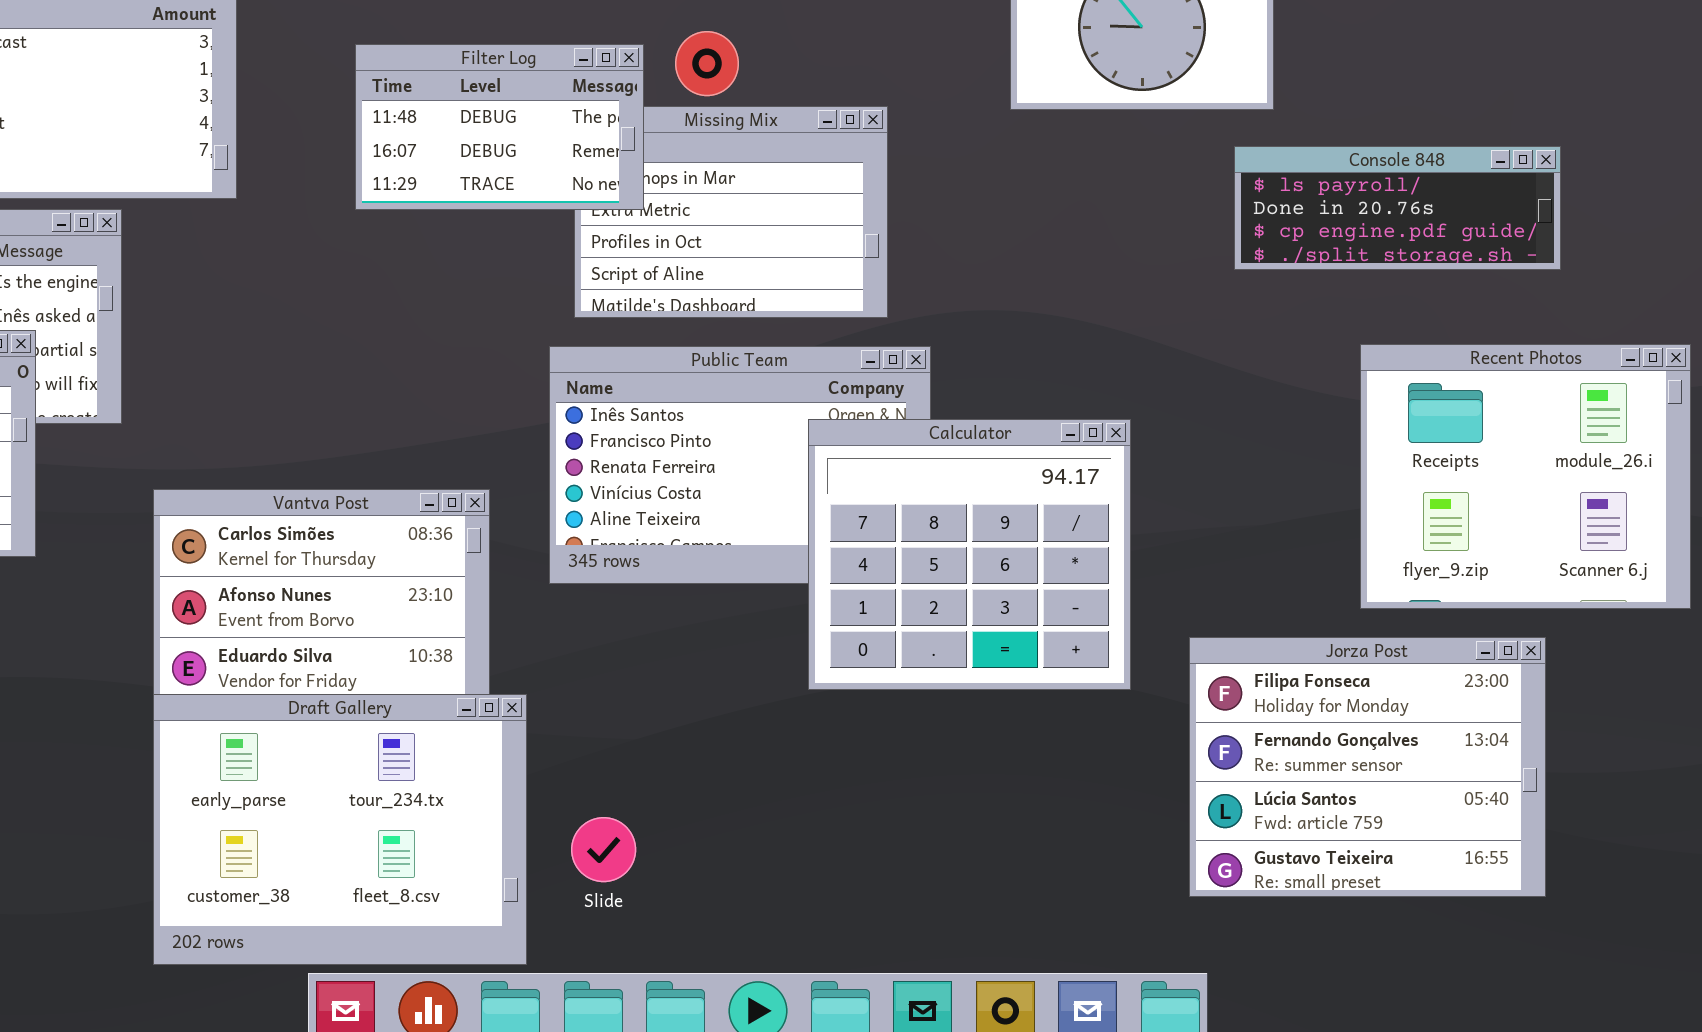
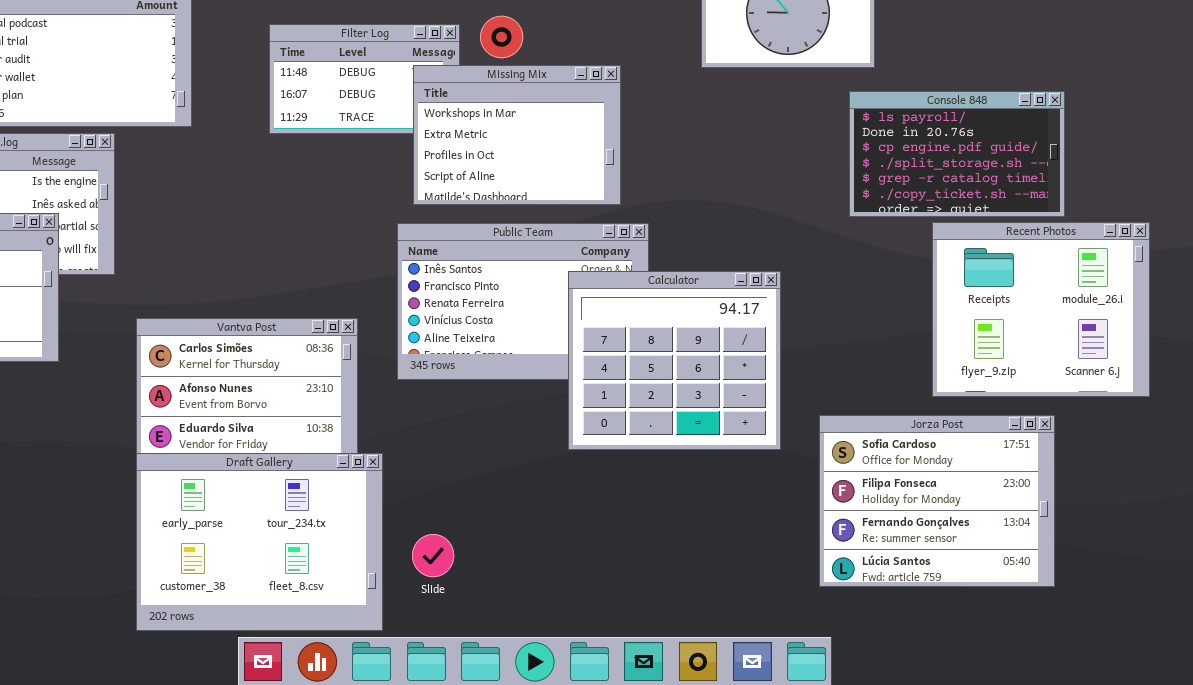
Missing Mix: [574,106,888,318] -> [413,65,621,205], raised
Console 848: [1234,146,1561,270] -> [849,91,1065,217], resized
Jorza Post: [1189,637,1546,897] -> [819,415,1055,587], scrolled up 1 row

